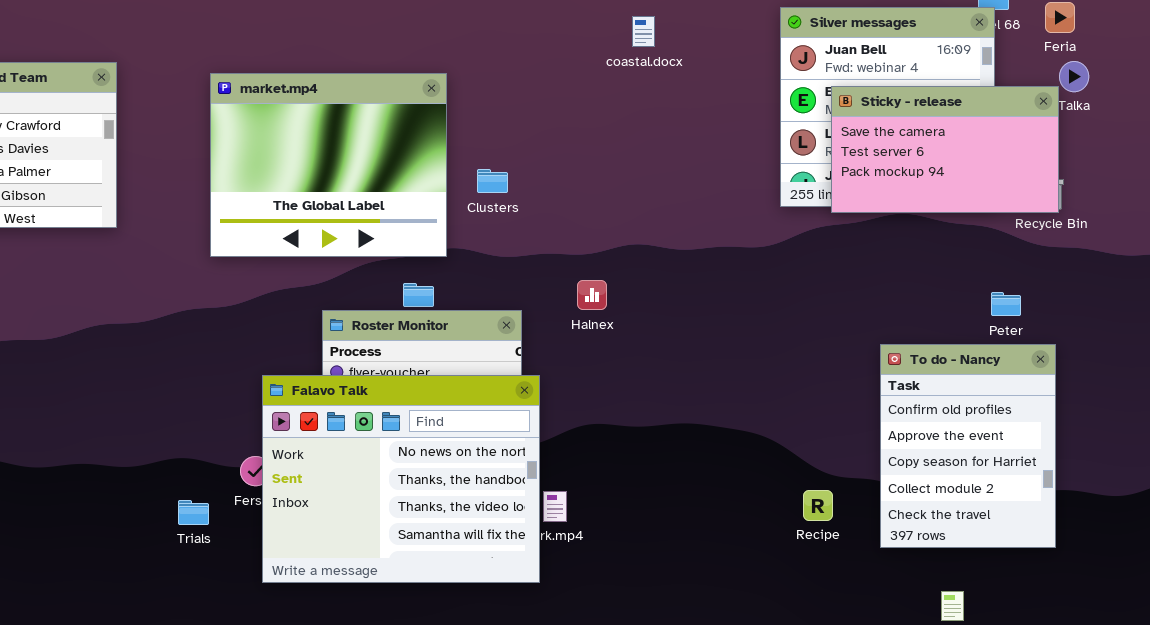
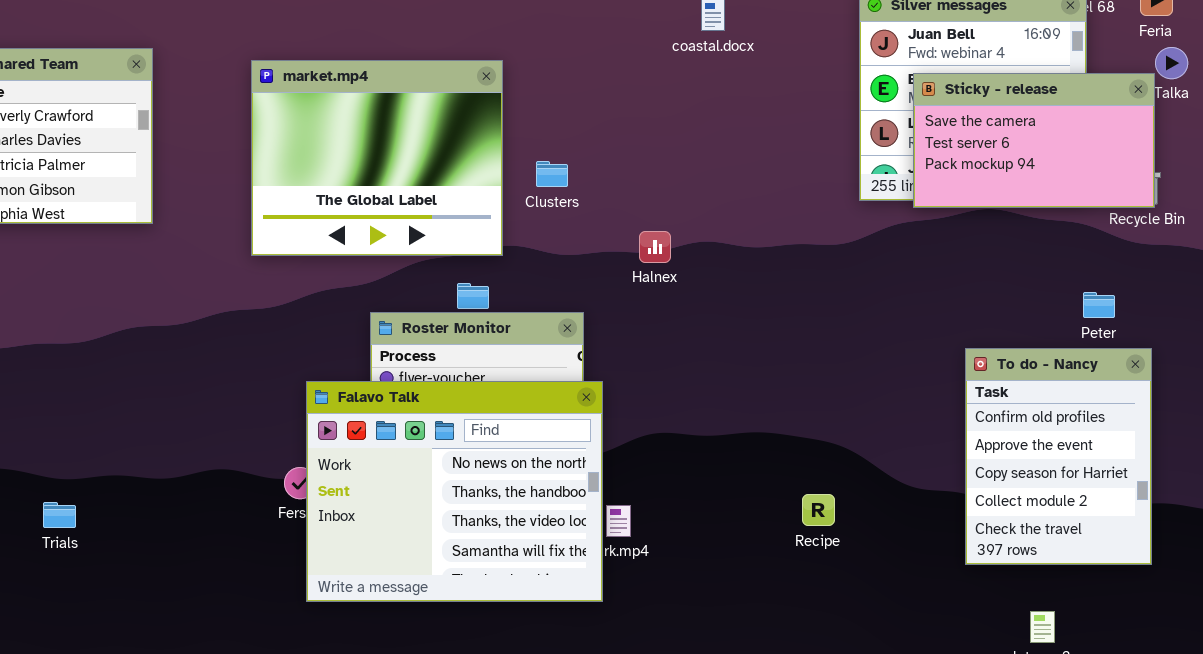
Halnex: [577,280,607,310] -> [639,231,671,263], moved
Recipe: [803,490,833,521] -> [802,494,835,526], moved
Trials: [178,500,209,525] -> [43,502,76,528], moved

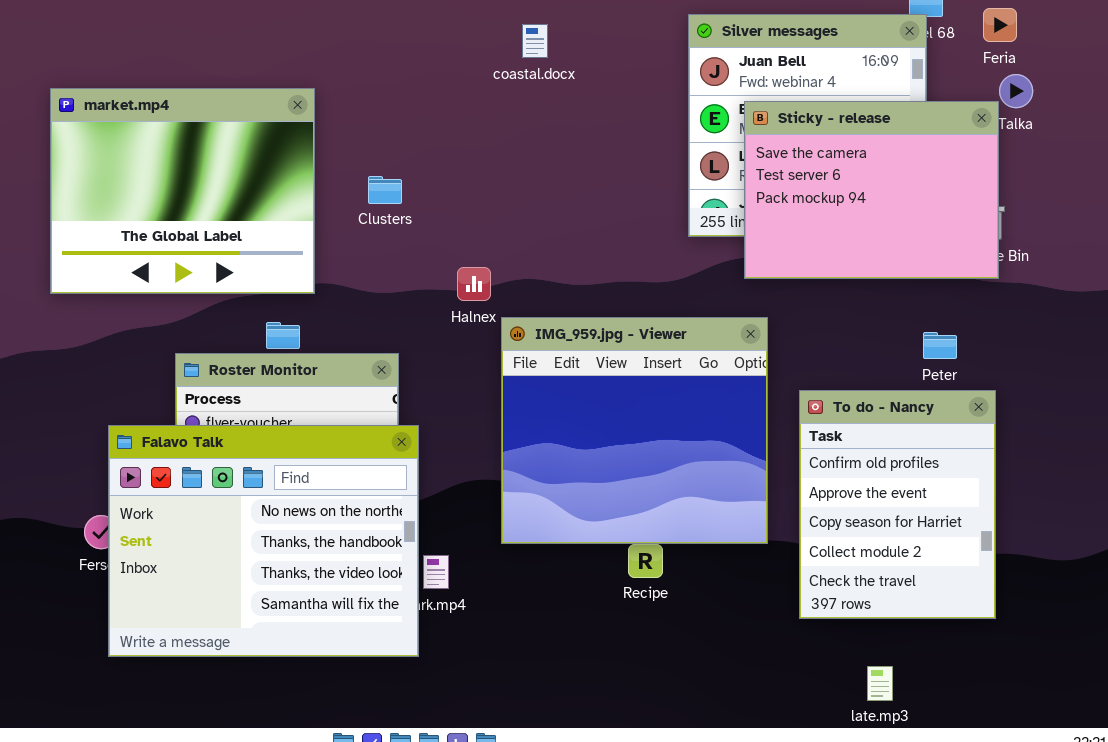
Sticky - release: [913,73,1155,208] -> [744,101,999,279], resized
Clusters: [536,161,568,187] -> [368,176,402,204], moved
IMG_959.jpg - Viewer: none -> [501,317,768,544], opened

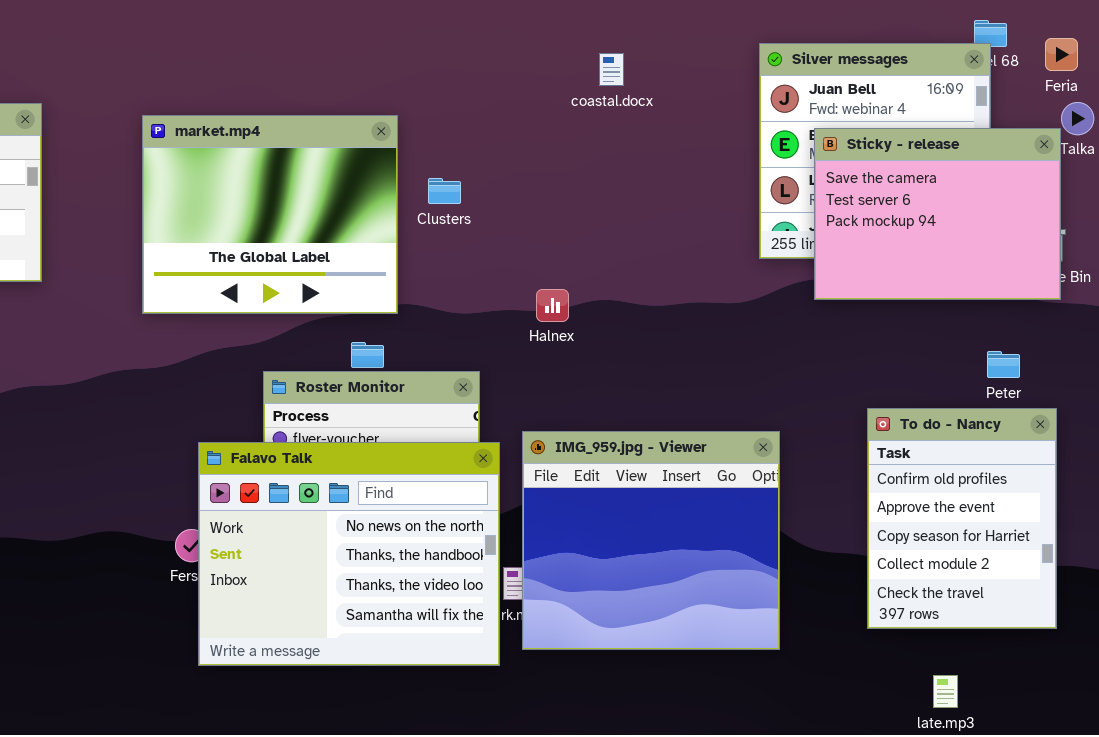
Clusters: [368,176,402,204] -> [428,178,461,204], moved
IMG_959.jpg - Viewer: [501,317,768,544] -> [522,431,780,650], moved

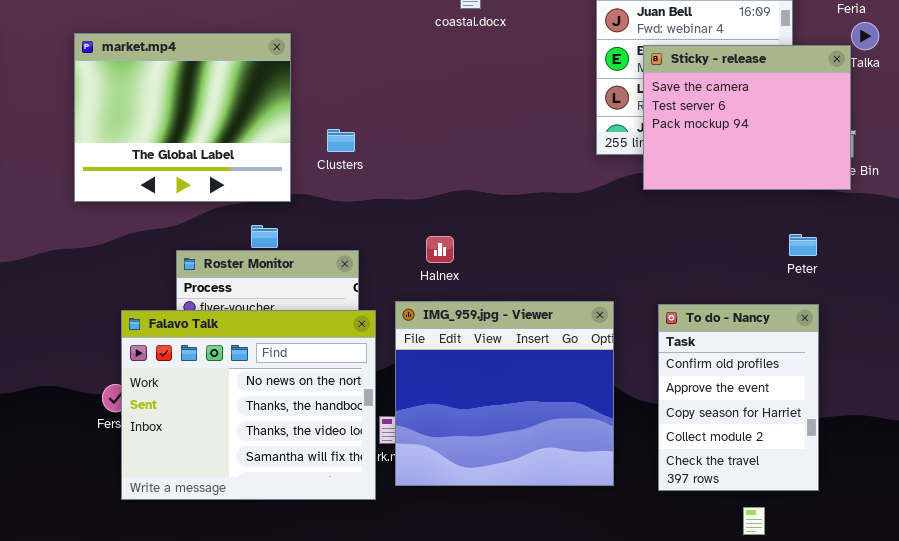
Clusters: [428,178,461,204] -> [327,129,355,152], moved
Halnex: [536,289,569,322] -> [426,236,454,263], moved
To do - Nancy: [867,408,1057,629] -> [658,304,819,491], moved

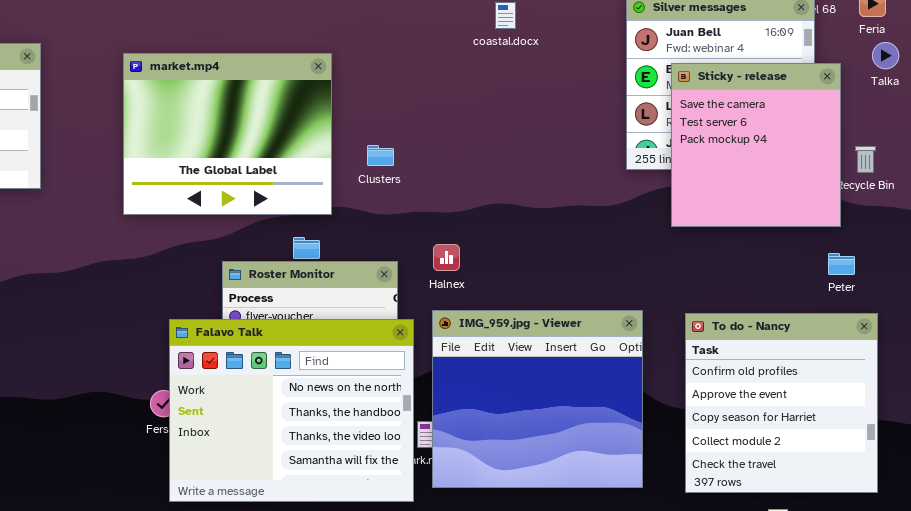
Sticky - release: [643,45,851,190] -> [671,63,841,227], resized
Peter: [789,234,817,256] -> [828,253,855,275], moved
Halnex: [426,236,454,263] -> [433,244,460,271], moved
To do - Nancy: [658,304,819,491] -> [685,313,878,493], resized

